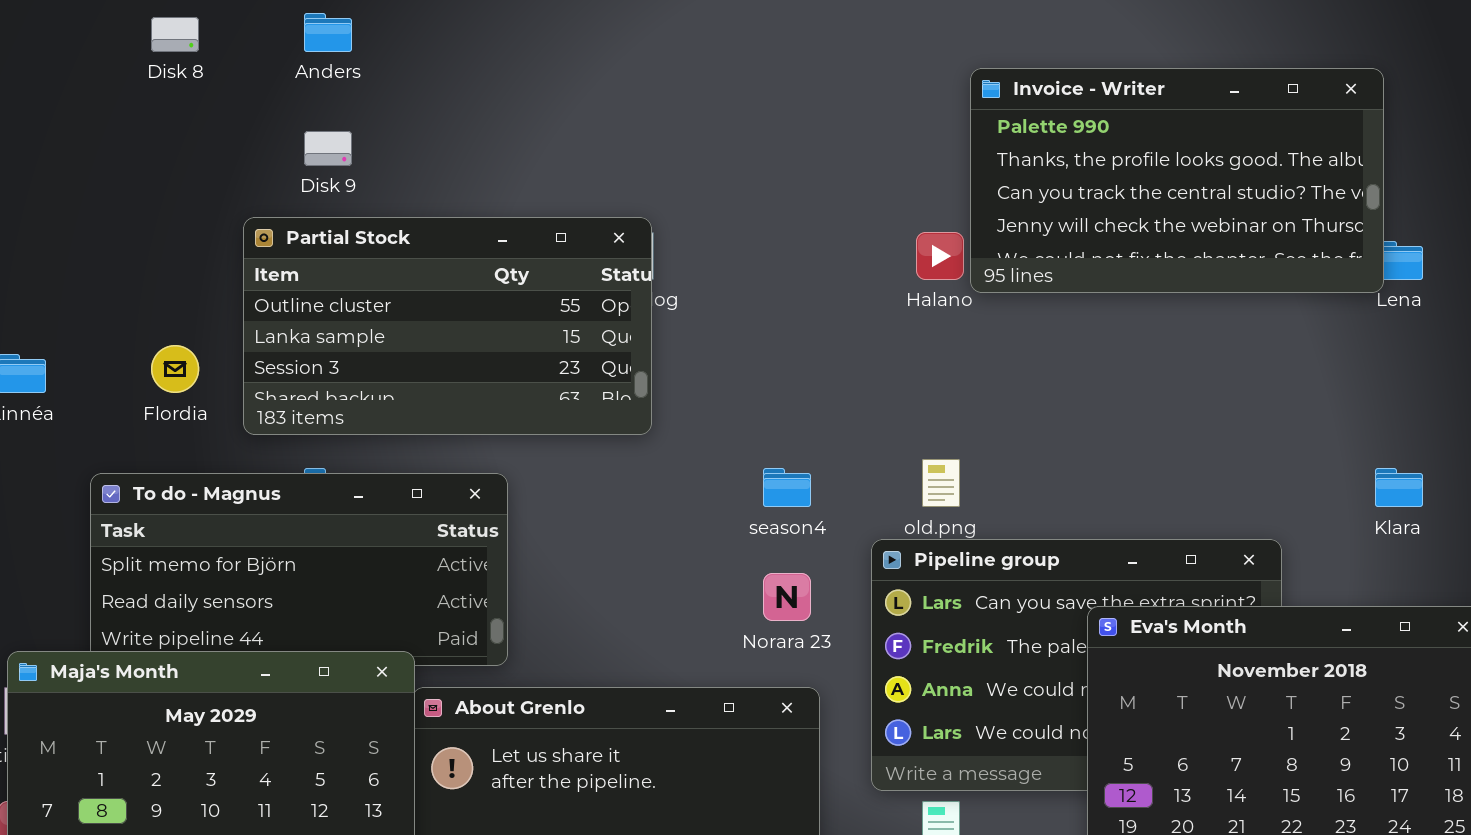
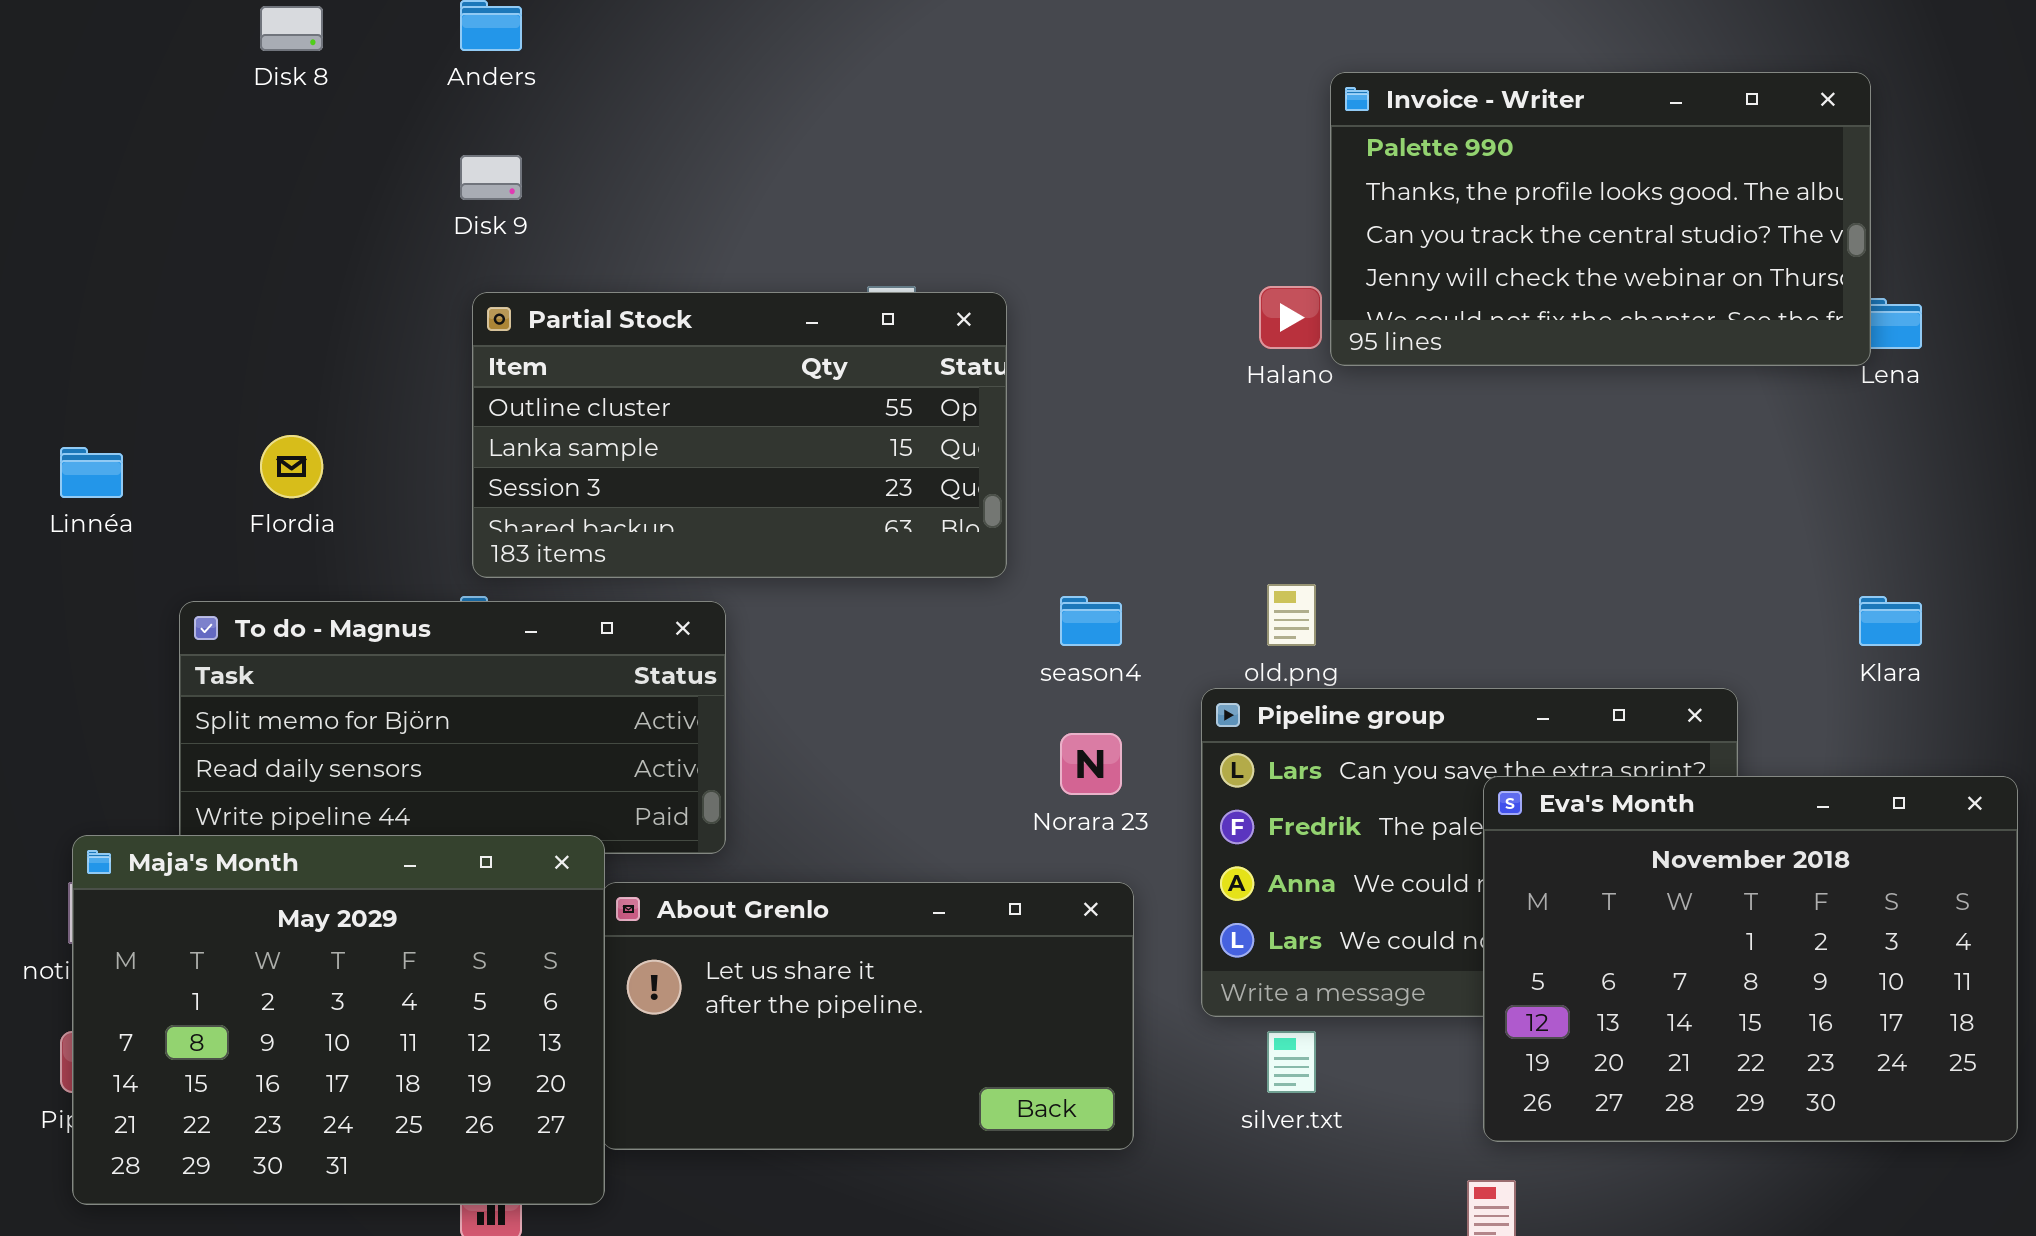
Partial Stock: [243,217,652,435] -> [472,292,1007,578], moved

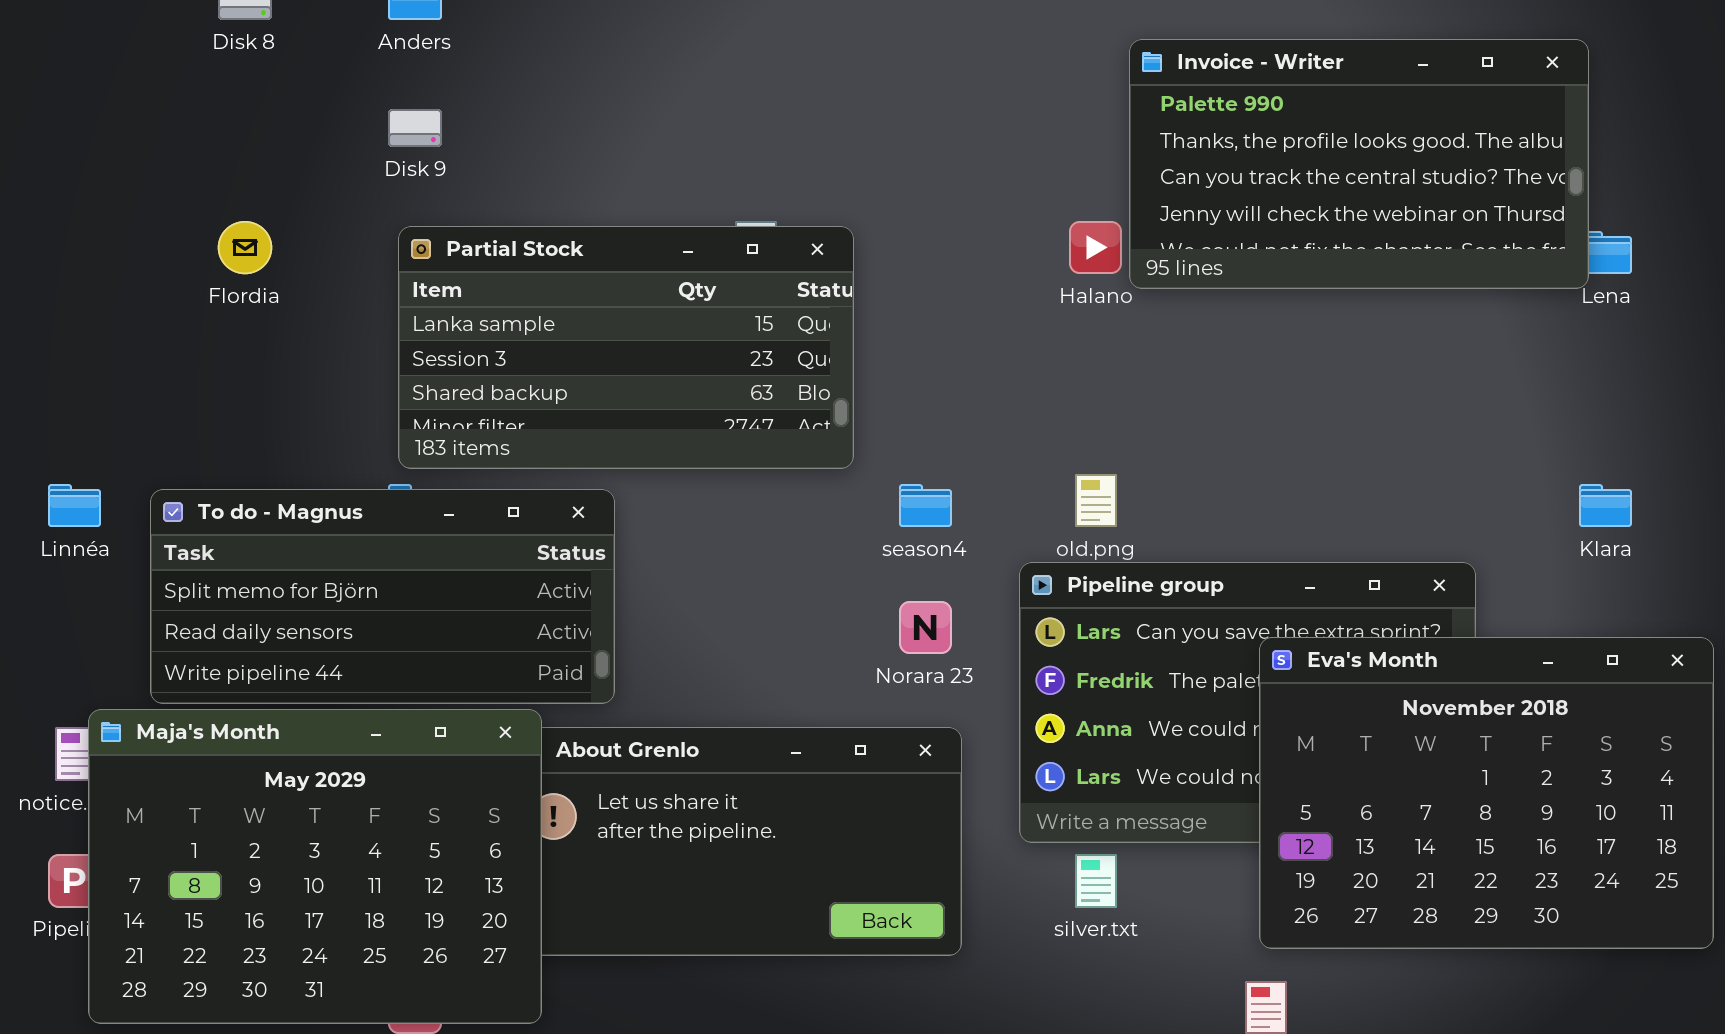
Partial Stock: [472,292,1007,578] -> [398,226,854,469], scrolled down 1 row
Flordia: [260,435,323,498] -> [218,221,272,274], moved
Linnéa: [60,447,123,498] -> [48,484,101,527], moved
Maja's Month: [72,835,605,1205] -> [88,709,542,1024], moved

